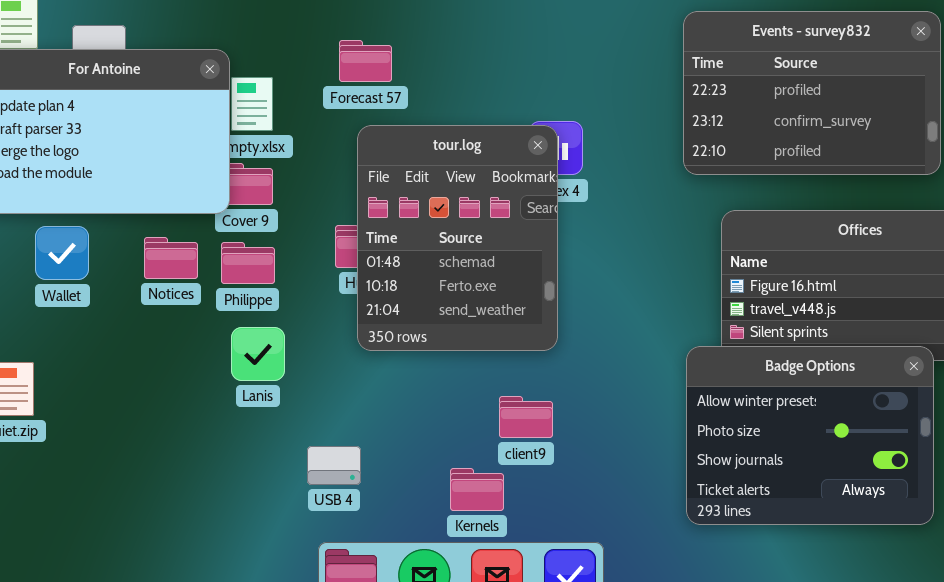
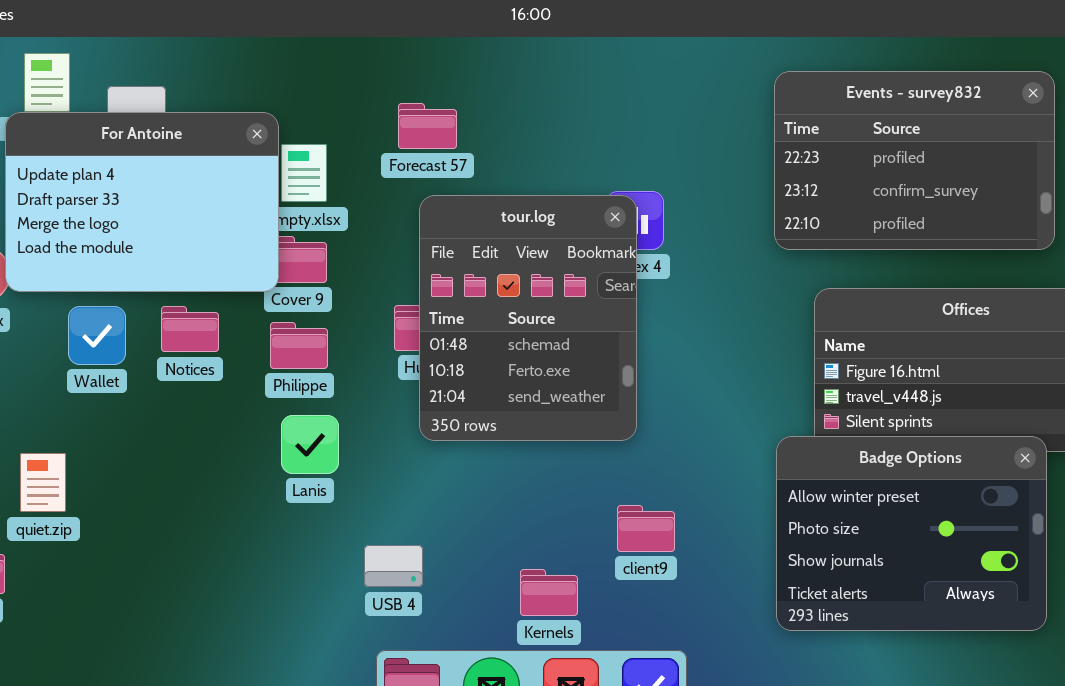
Notices: [144,237,198,279] -> [161,306,219,352], moved
client9: [499,396,553,438] -> [617,505,675,552], moved

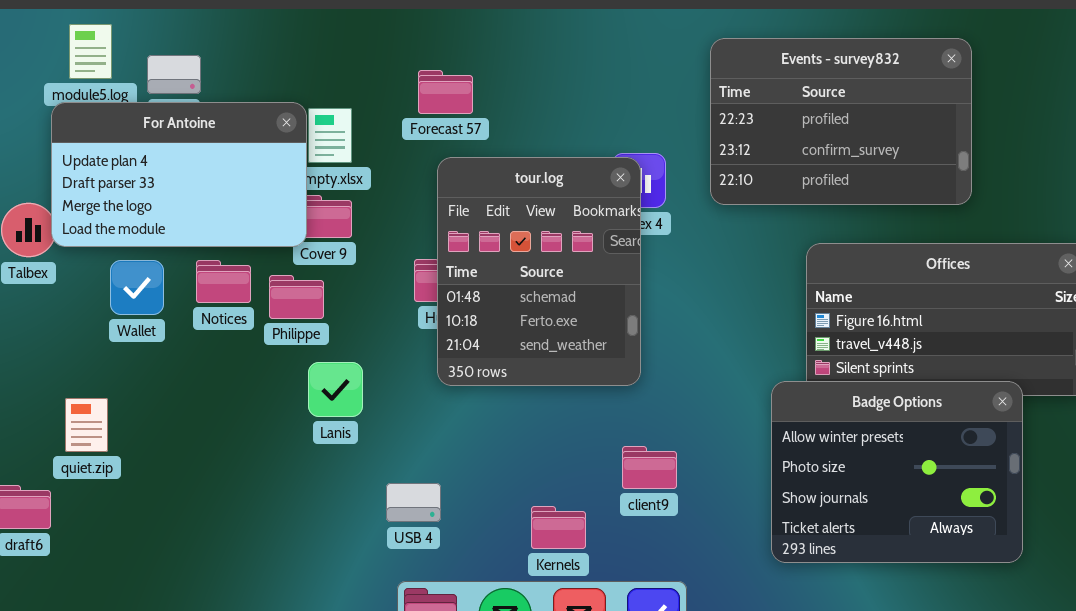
Events - survey832: [774,71,1055,250] -> [710,38,972,205], moved
For Antoine: [5,112,279,292] -> [51,102,307,247], resized
Philippe: [270,322,328,369] -> [269,275,324,319], moved

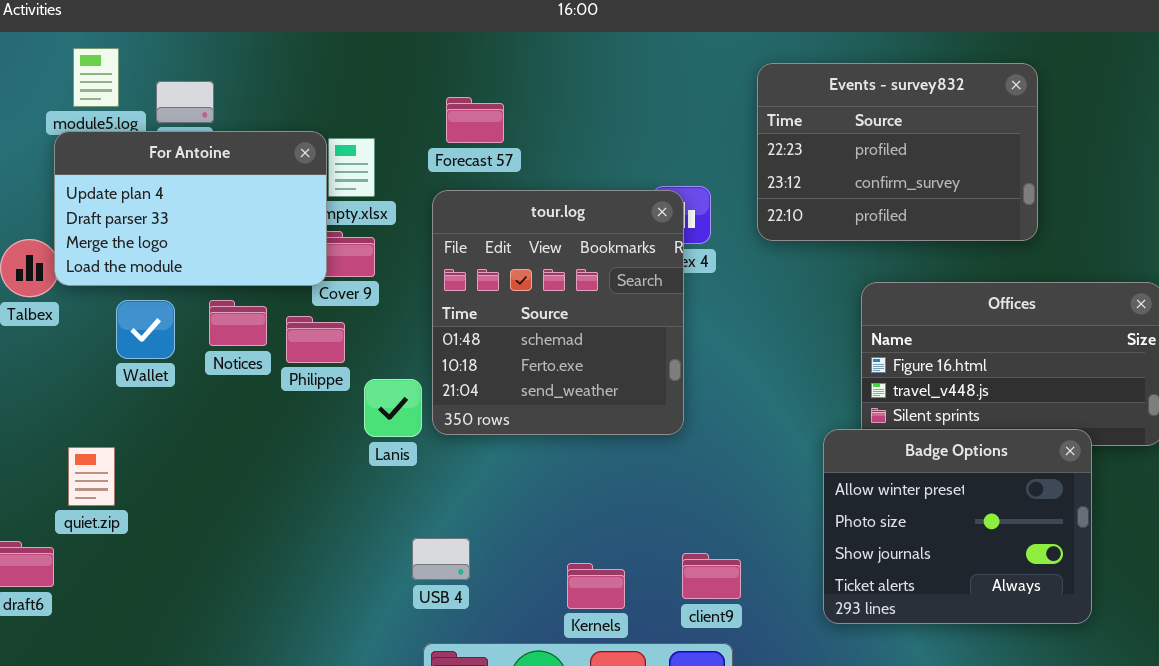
tour.log: [437,157,641,386] -> [432,190,684,435], resized
Lanis: [308,362,363,417] -> [364,379,422,437], moved
client9: [622,446,677,489] -> [682,553,741,599], moved

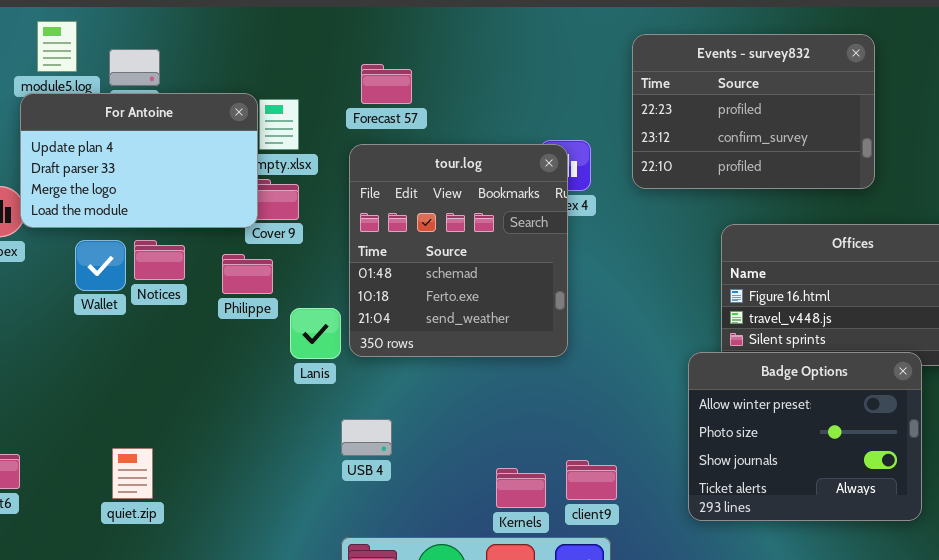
Notices: [209,300,267,346] -> [134,240,185,280], moved
quiet.zip: [68,447,115,506] -> [112,448,153,499], moved
USB 4: [412,538,470,580] -> [341,419,392,456], moved
Kernels: [567,563,625,609] -> [496,468,546,508], moved

